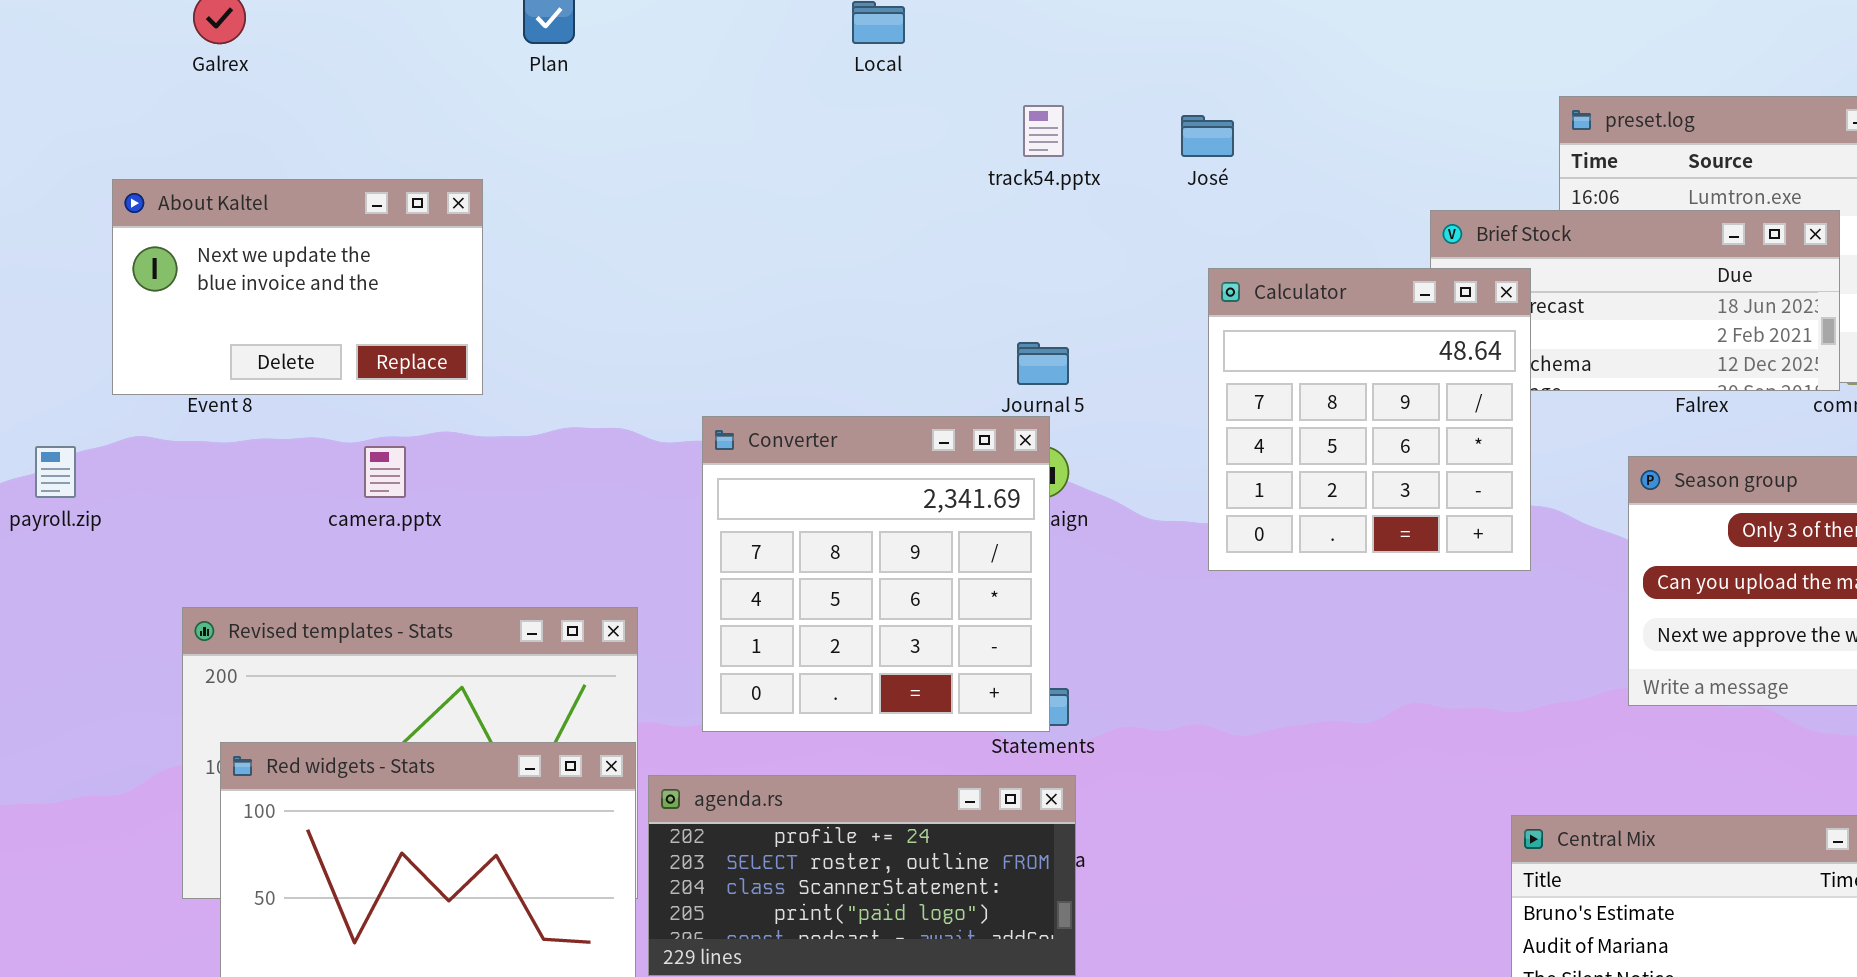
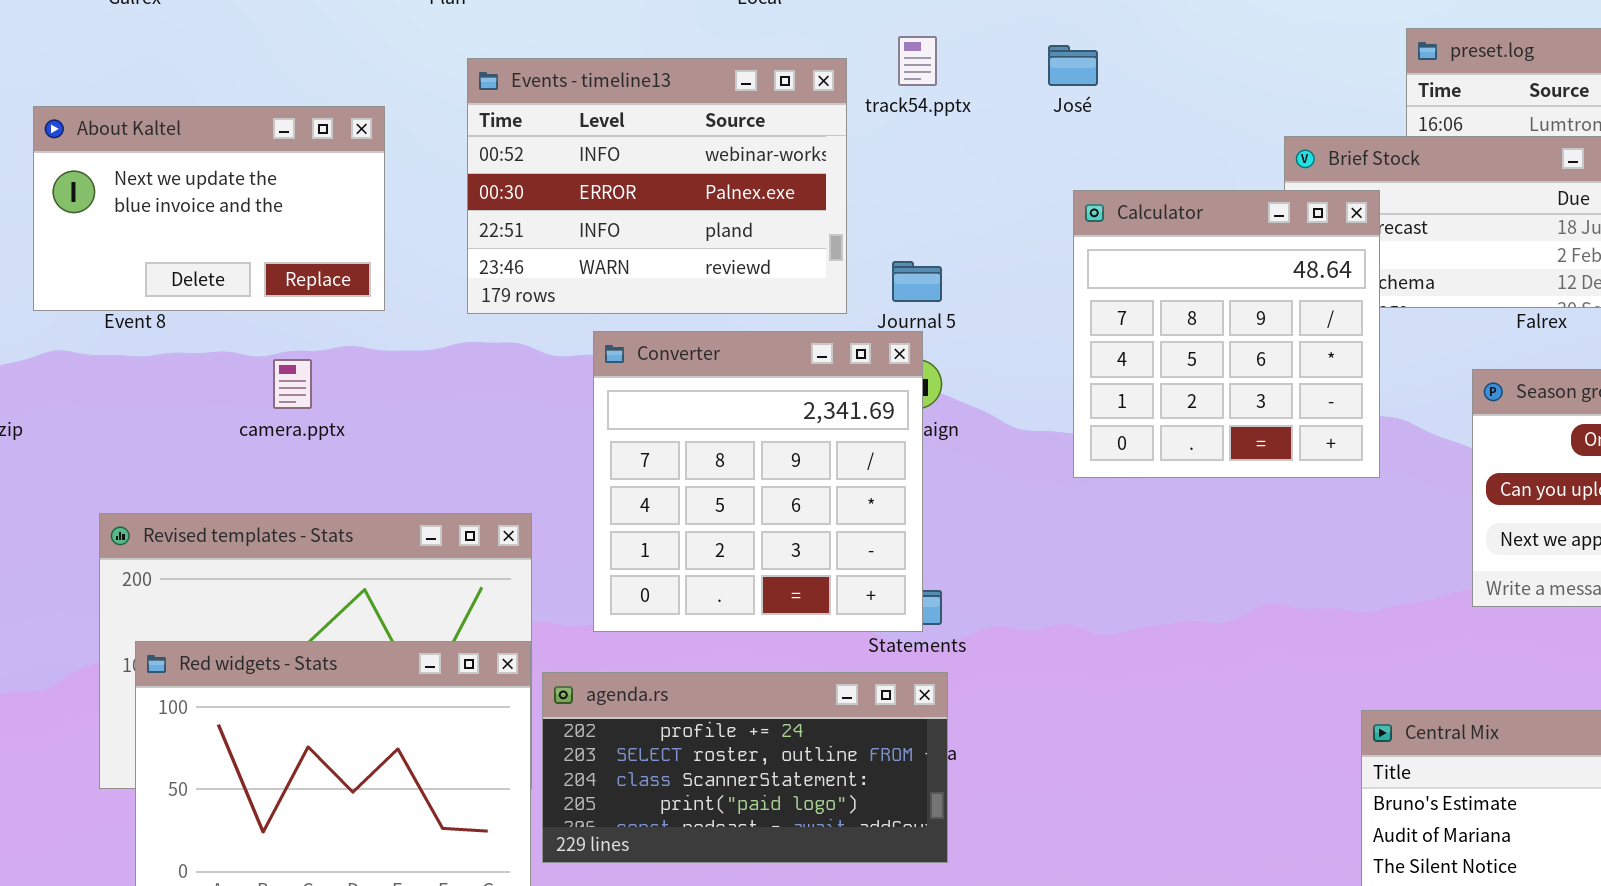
Events - timeline13: none -> [467,58,847,314], opened

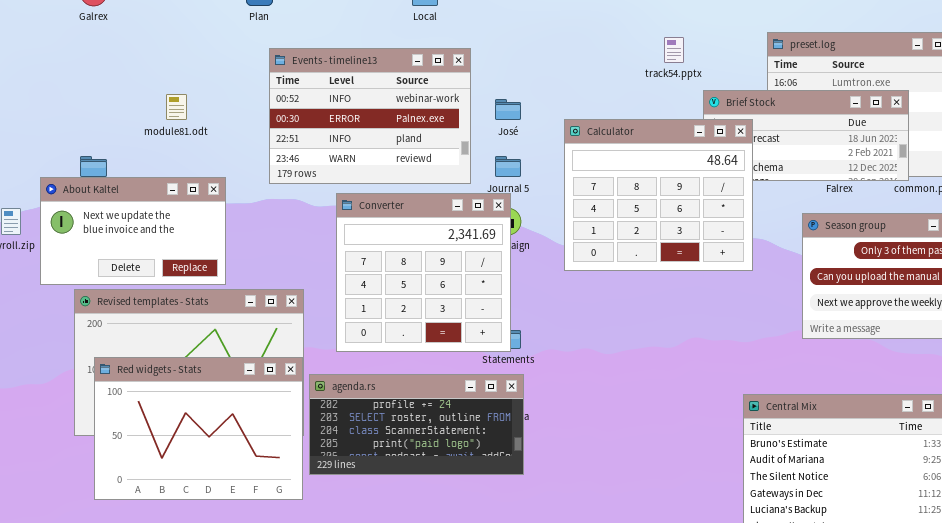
track54.pptx: [898,36,937,86] -> [664,37,684,63], moved
José: [1048,45,1098,86] -> [495,99,521,120], moved
About Kaltel: [33,106,385,311] -> [40,177,226,285], moved
Calculator: [1073,190,1380,478] -> [564,119,753,271], resized

